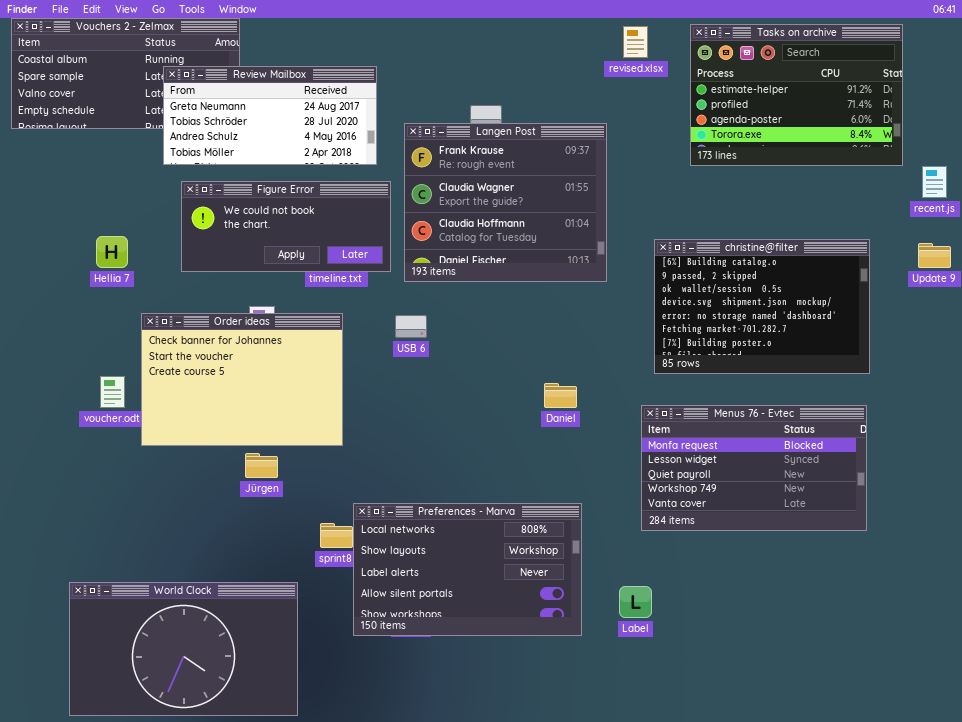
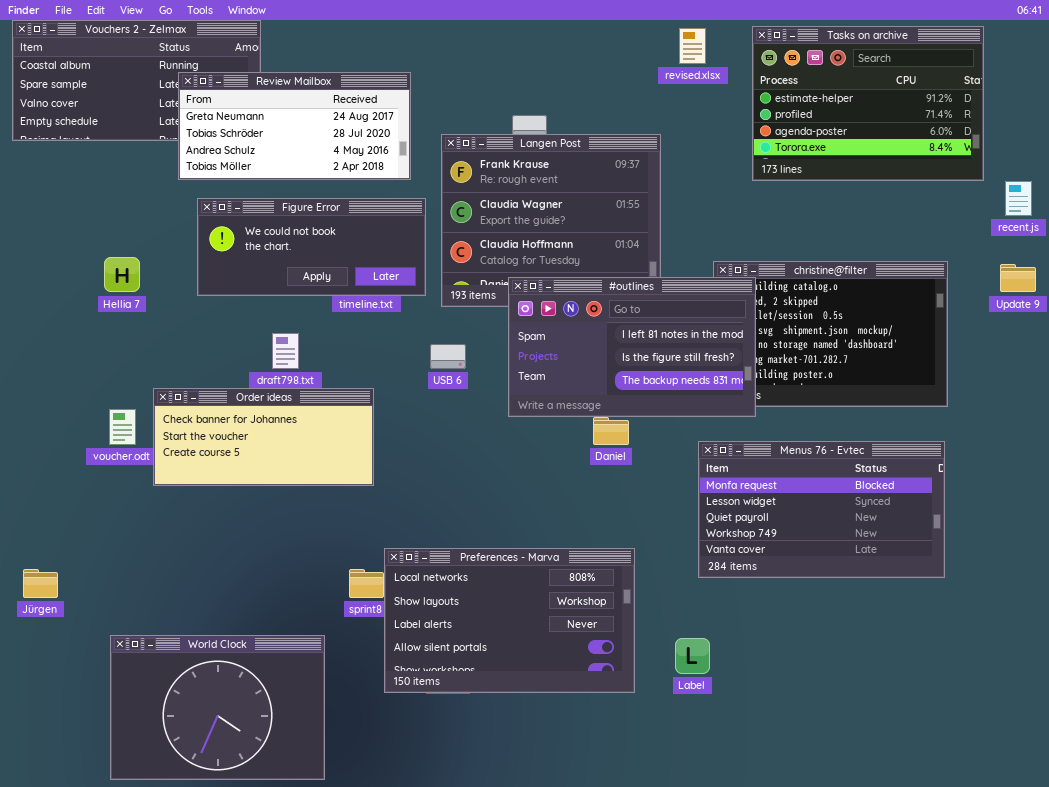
#outlines: none -> [508,277,756,417], opened
Order ideas: [141,313,343,446] -> [153,388,374,486], resized
Jürgen: [245,453,278,478] -> [23,569,58,598], moved
World Clock: [69,582,298,716] -> [110,635,325,780], resized

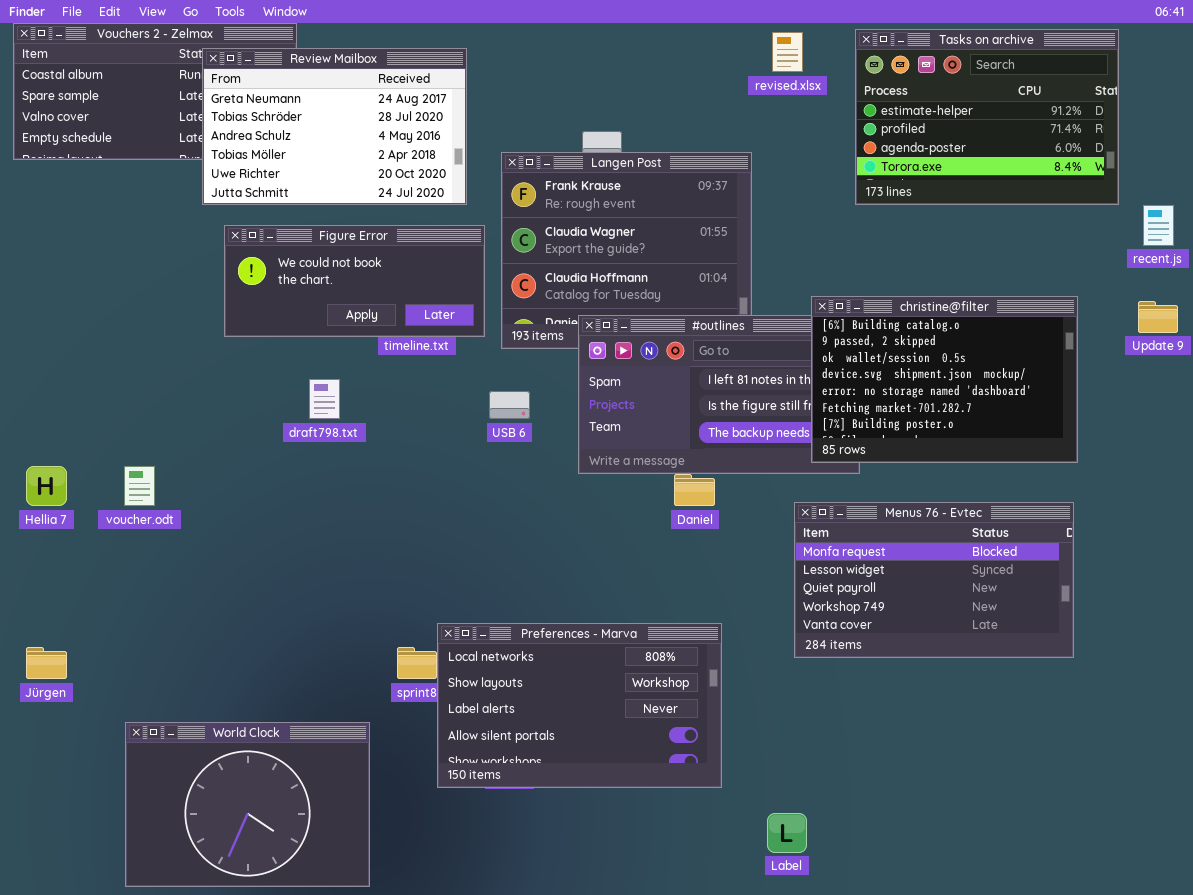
Review Mailbox: [178,72,411,180] -> [202,48,467,205], resized
Hellia 7: [104,257,140,292] -> [26,466,67,506], moved
christine@filter: [713,261,948,407] -> [811,296,1078,463], raised
Order ideas: [153,388,374,486] -> none, closed
Label: [675,638,710,674] -> [767,813,807,853], moved

